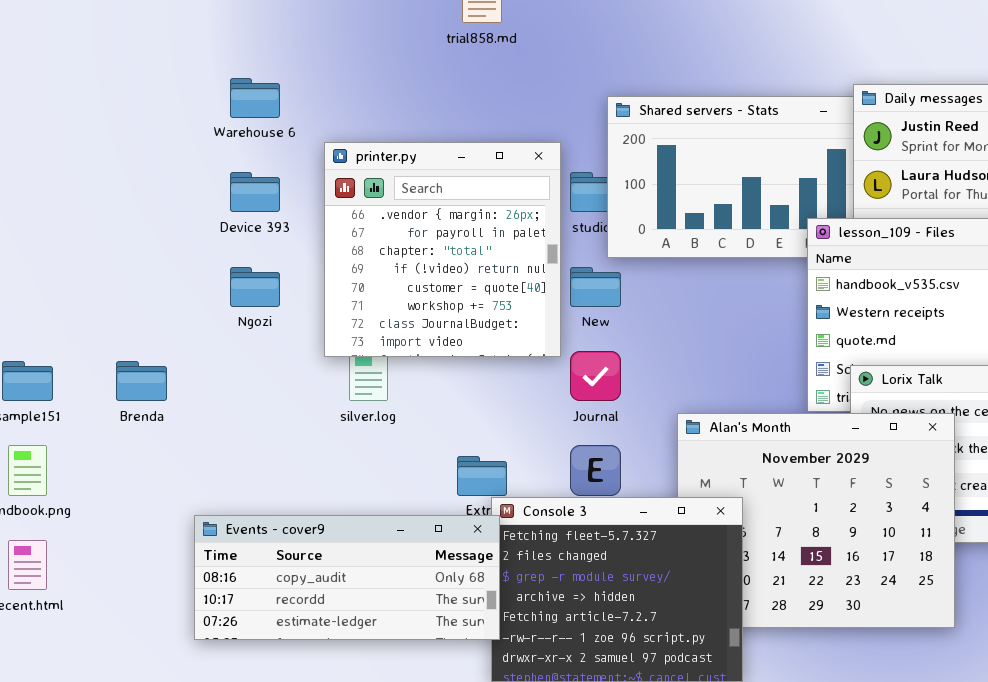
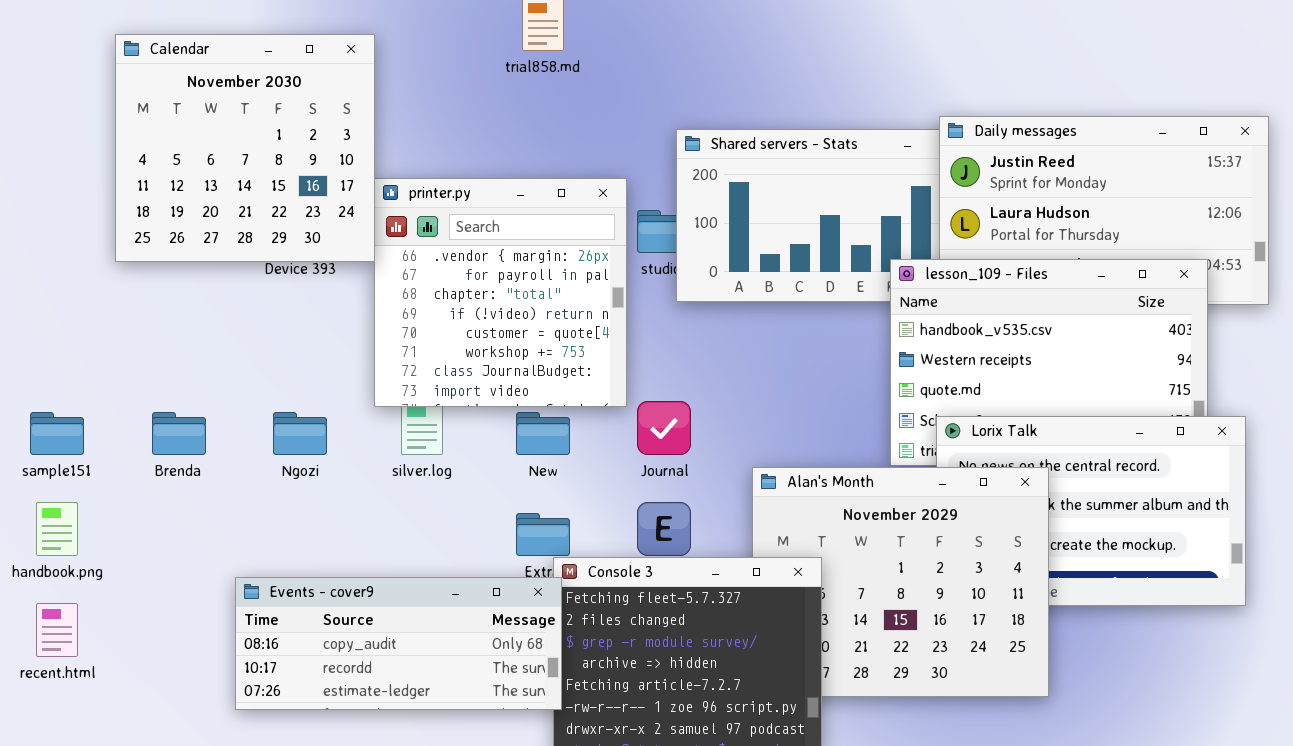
Calendar: none -> [115,34,375,262], opened
Ngozi: [230,267,280,307] -> [273,412,327,455], moved
New: [570,267,621,307] -> [516,412,570,455], moved

